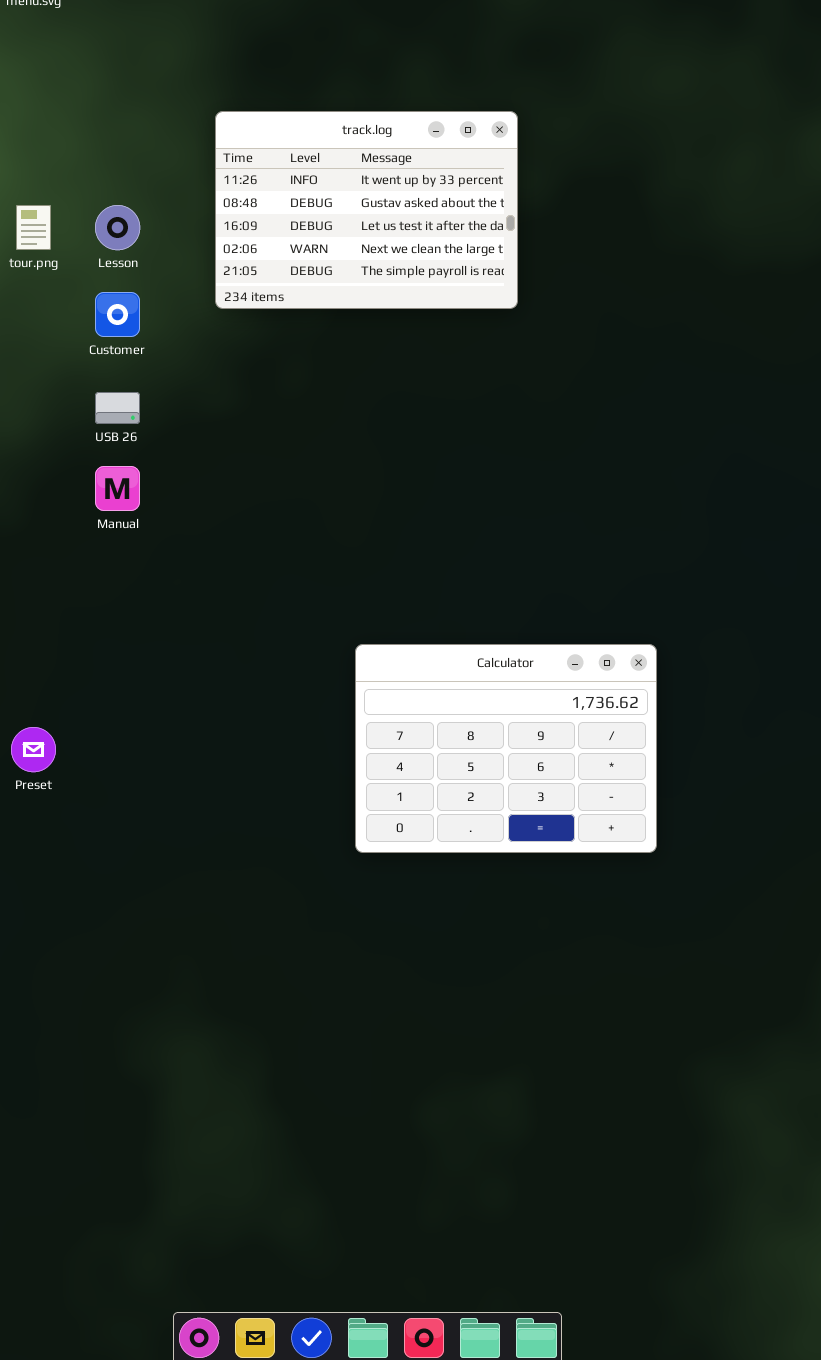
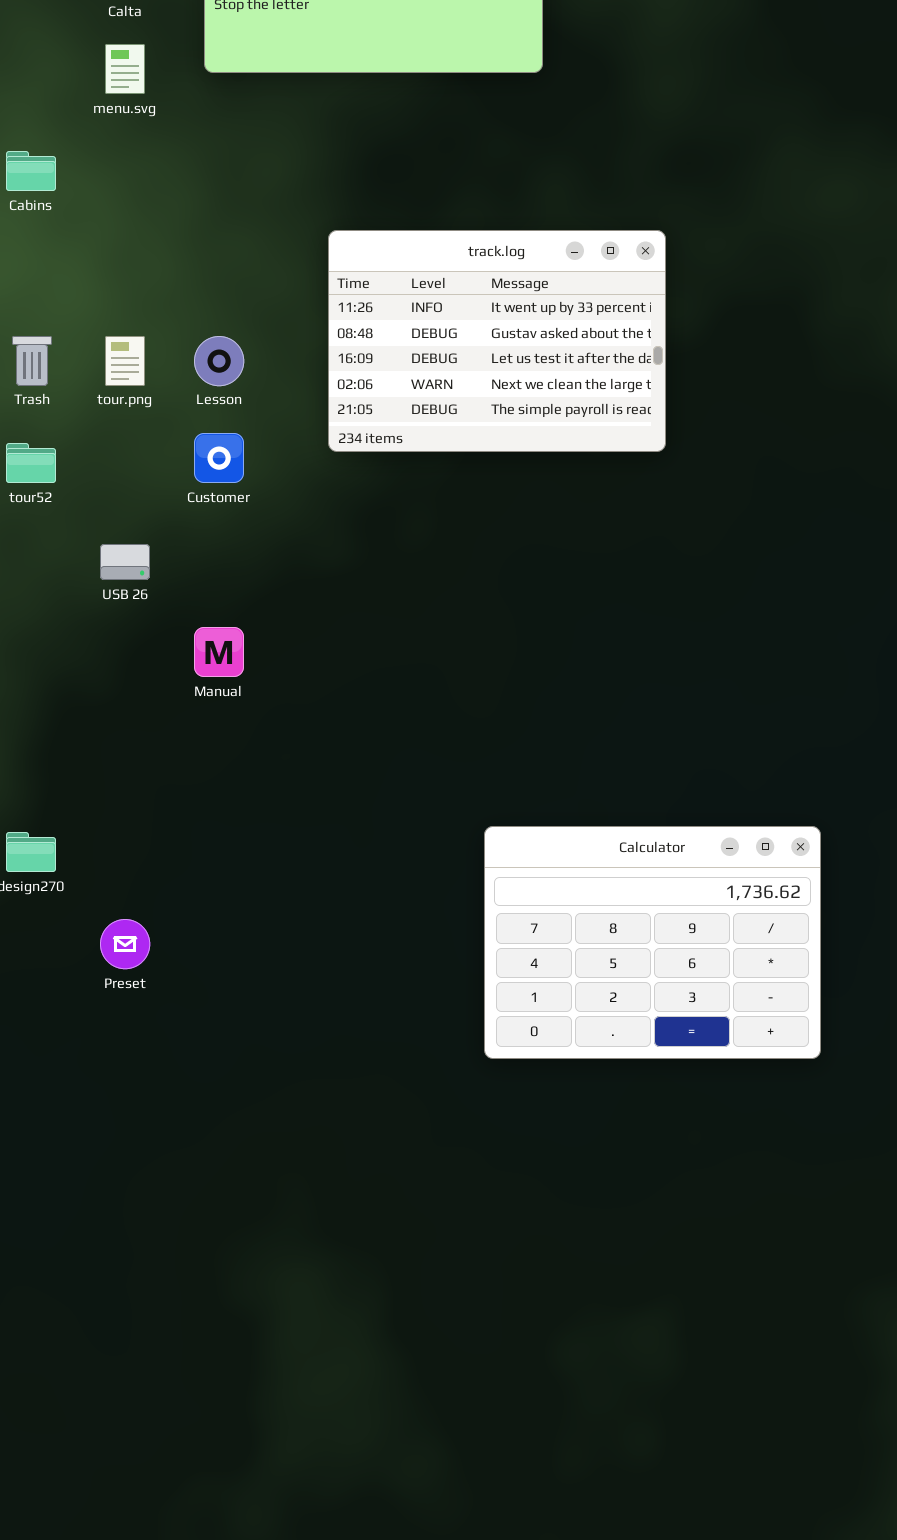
USB 26: [95,392,140,424] -> [100,544,150,580], moved

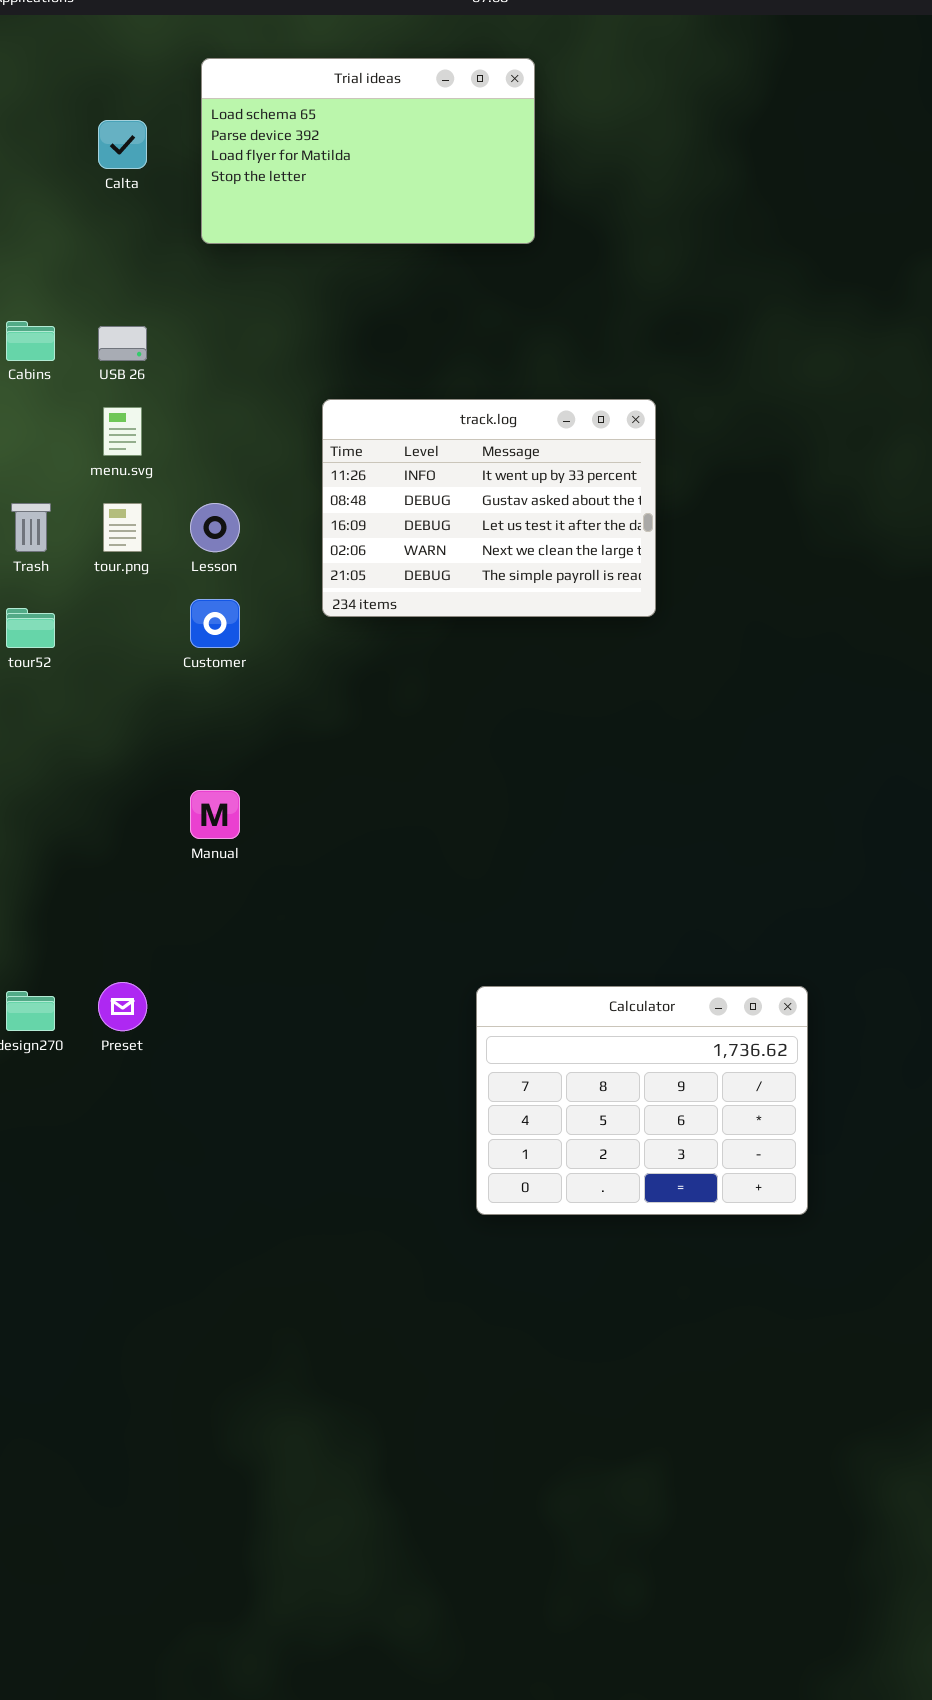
menu.svg: [105,44,145,94] -> [103,407,142,456], moved
USB 26: [100,544,150,580] -> [98,326,147,361], moved
Preset: [100,919,150,969] -> [98,982,147,1031], moved

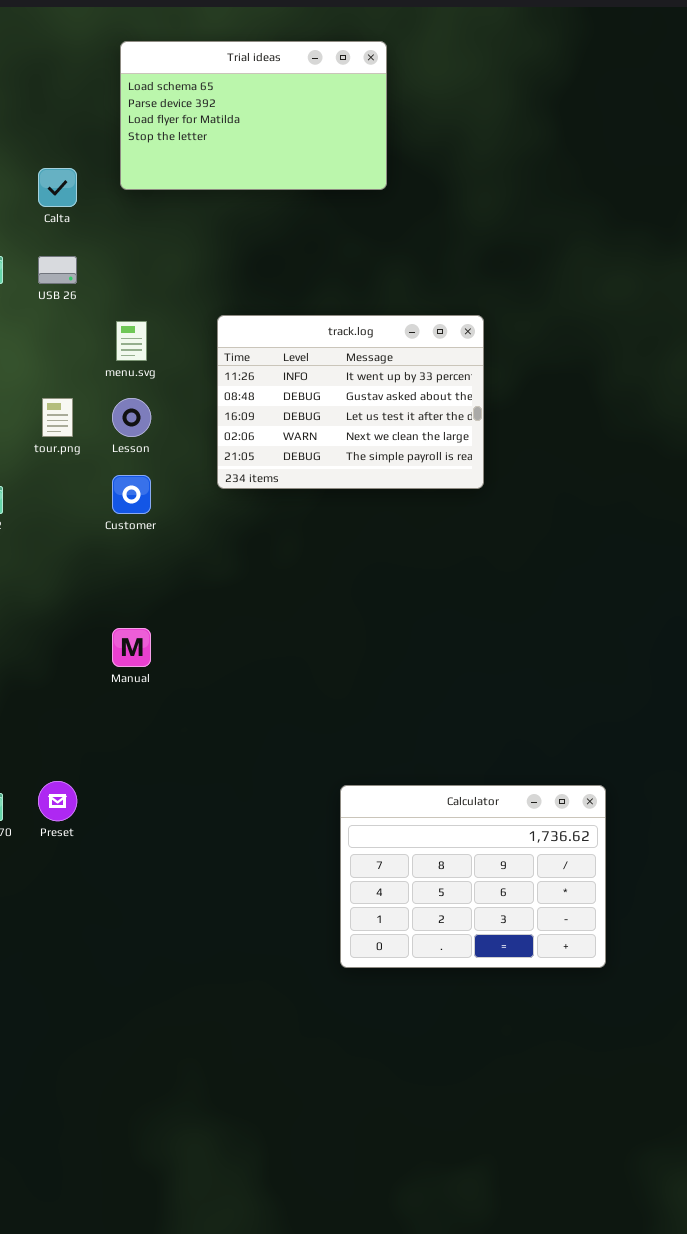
Calta: [98,120,147,169] -> [38,168,77,207], moved
menu.svg: [103,407,142,456] -> [116,321,147,361], moved

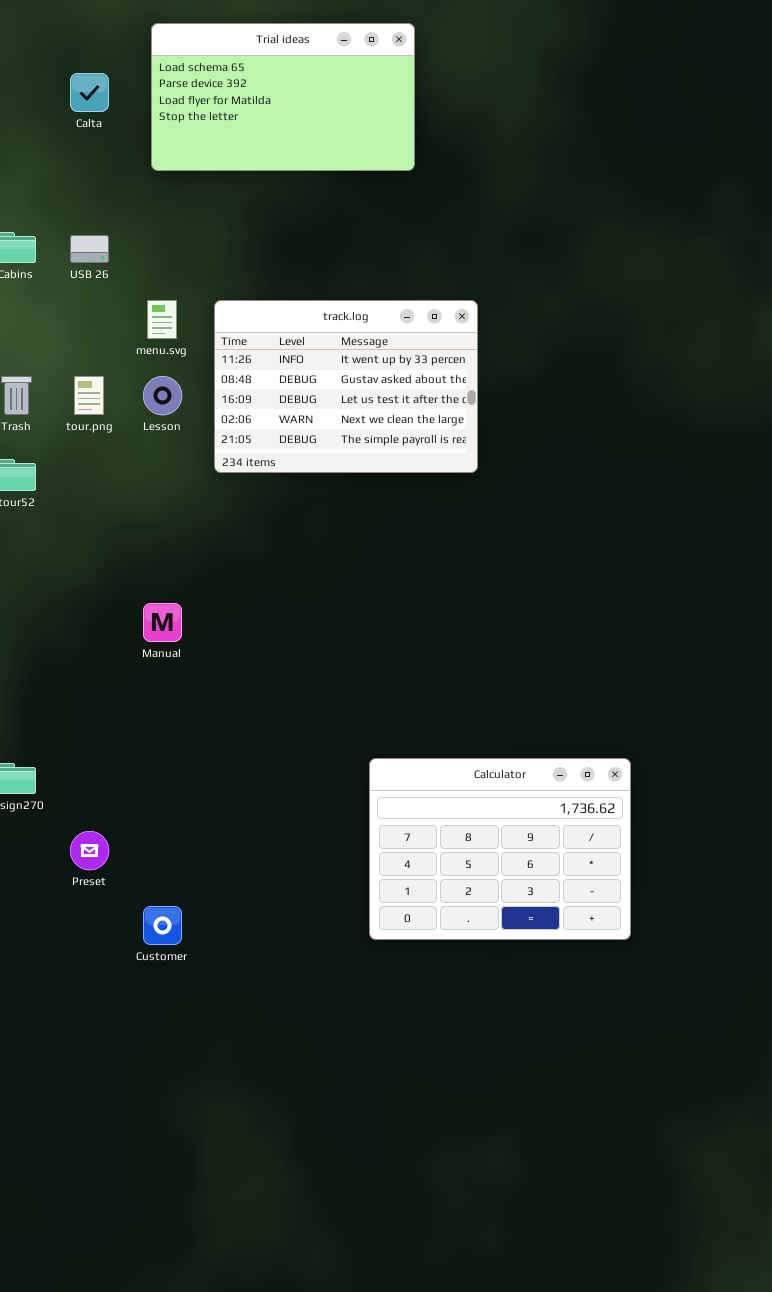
Calta: [38,168,77,207] -> [70,73,109,112], moved
track.log: [217,315,484,489] -> [214,300,478,473], moved
Customer: [112,475,151,514] -> [143,906,182,945], moved
Preset: [38,781,77,821] -> [70,831,109,870], moved

